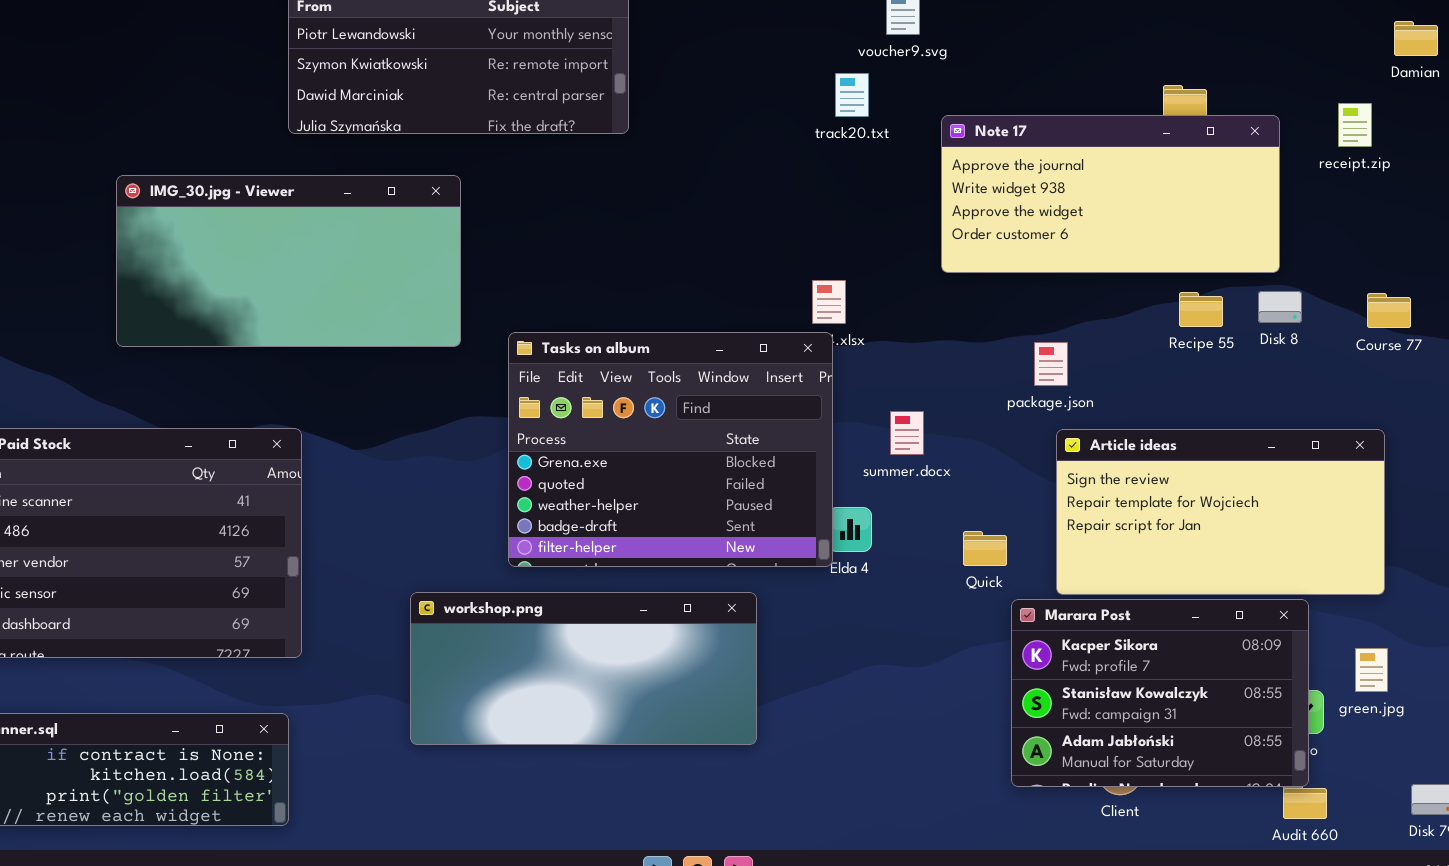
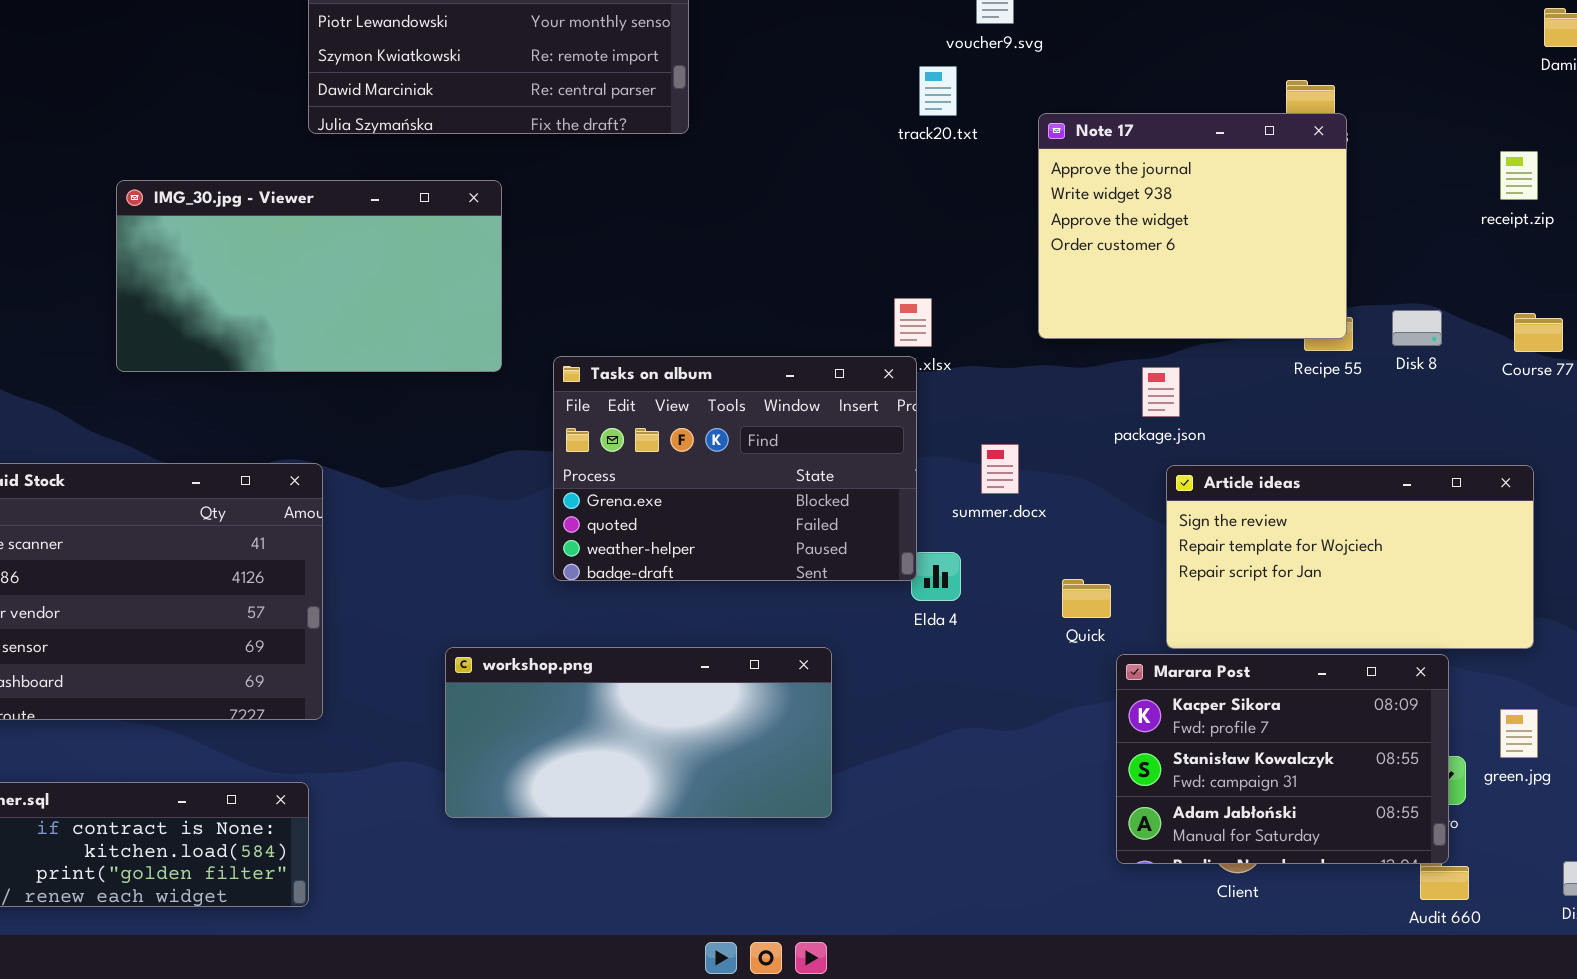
receipt.zip: [1338,103,1372,147] -> [1500,151,1538,200], moved
Note 17: [941,115,1280,273] -> [1038,113,1347,339], resized
Tasks on album: [508,332,833,567] -> [553,356,917,581], resized

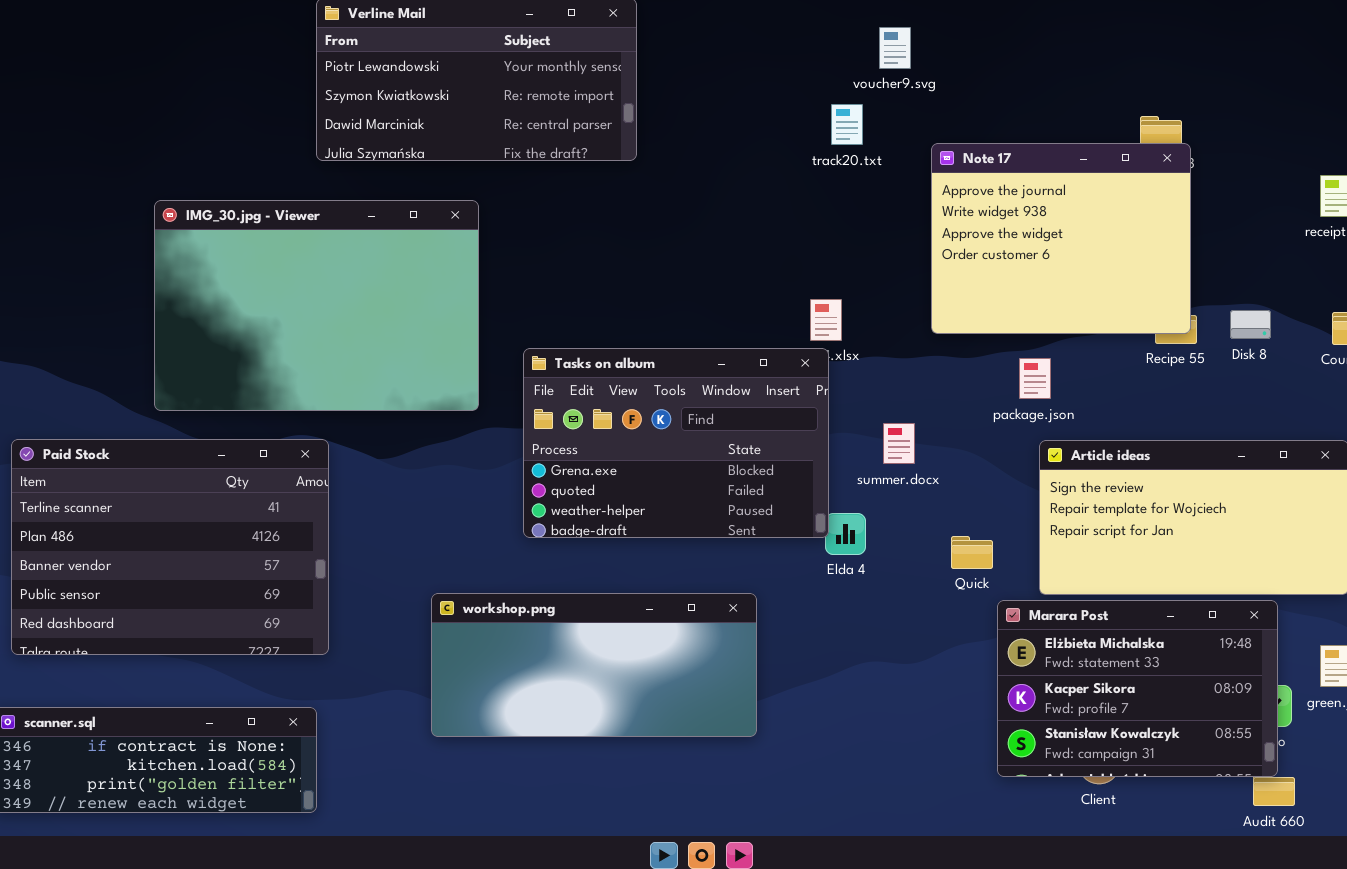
IMG_30.jpg - Viewer: [116,180,502,372] -> [154,200,479,411], resized
Marara Post: [1116,654,1449,864] -> [997,600,1278,777], scrolled up 1 row

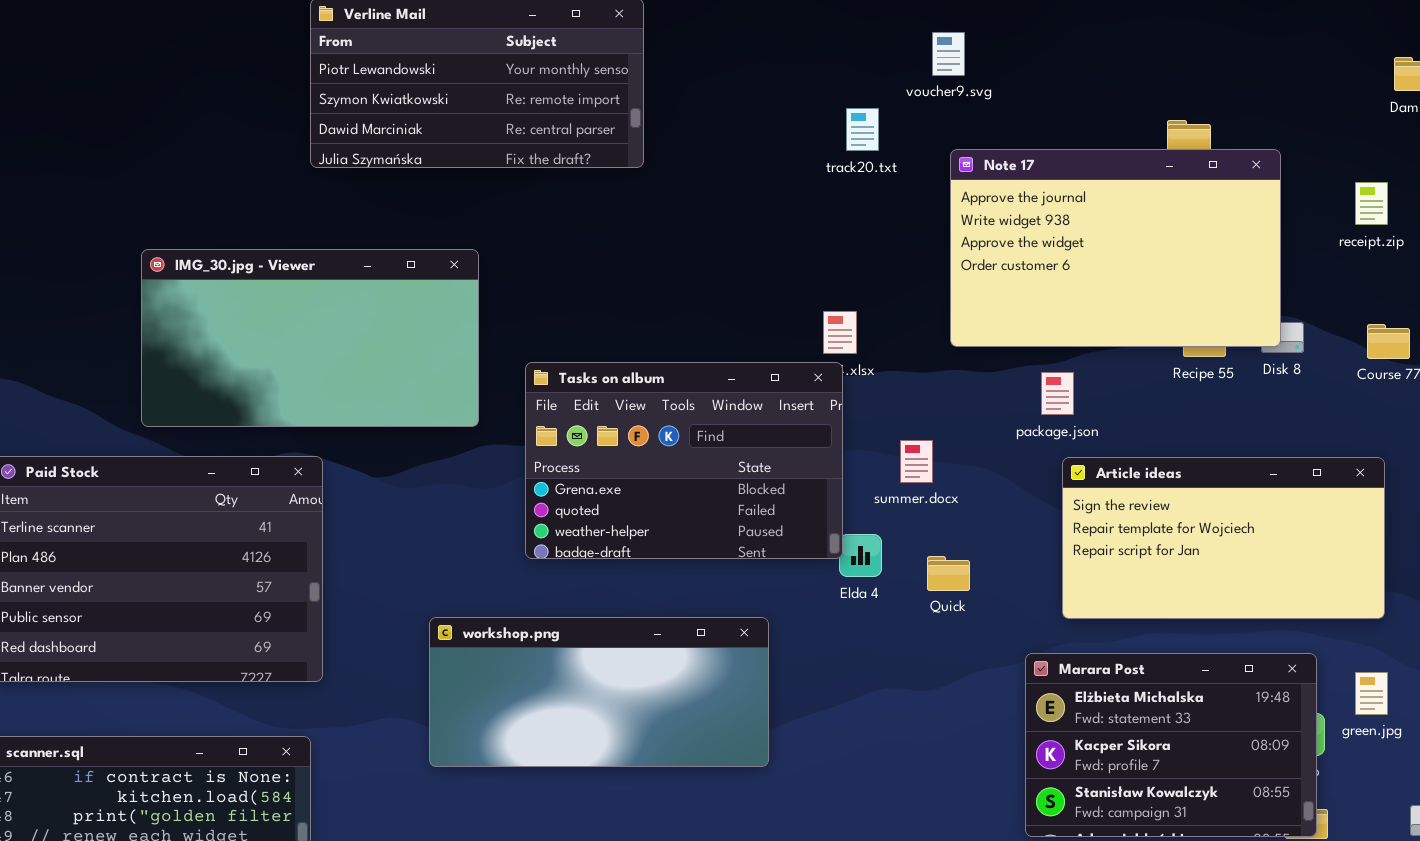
voucher9.svg: [879,27,911,69] -> [932,32,965,76], moved
Note 17: [931,143,1191,334] -> [950,149,1281,347], resized
IMG_30.jpg - Viewer: [154,200,479,411] -> [141,249,479,427], resized
Quick: [951,536,993,569] -> [927,556,970,591], moved
Marara Post: [997,600,1278,777] -> [1025,653,1317,837], moved

